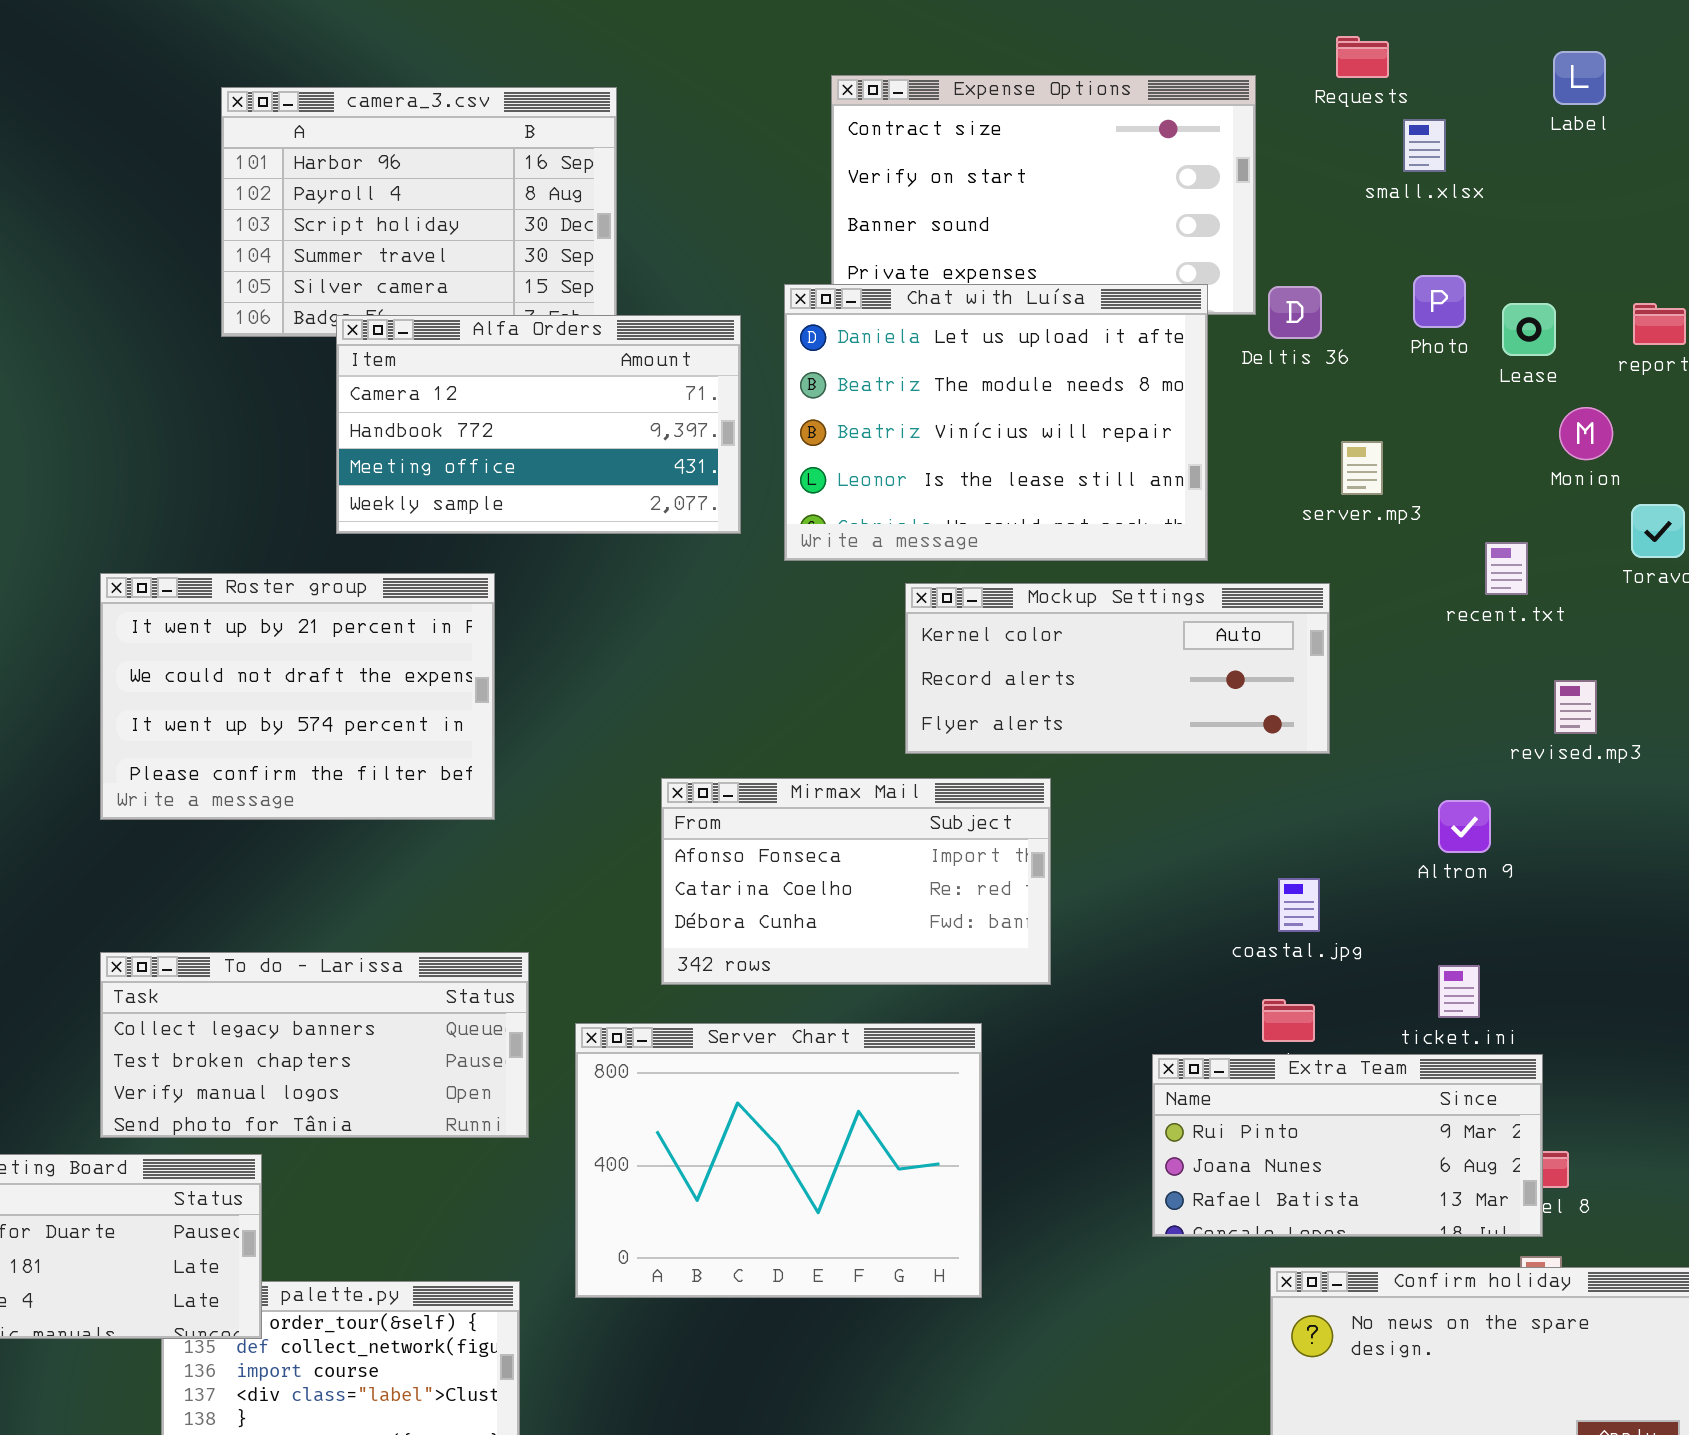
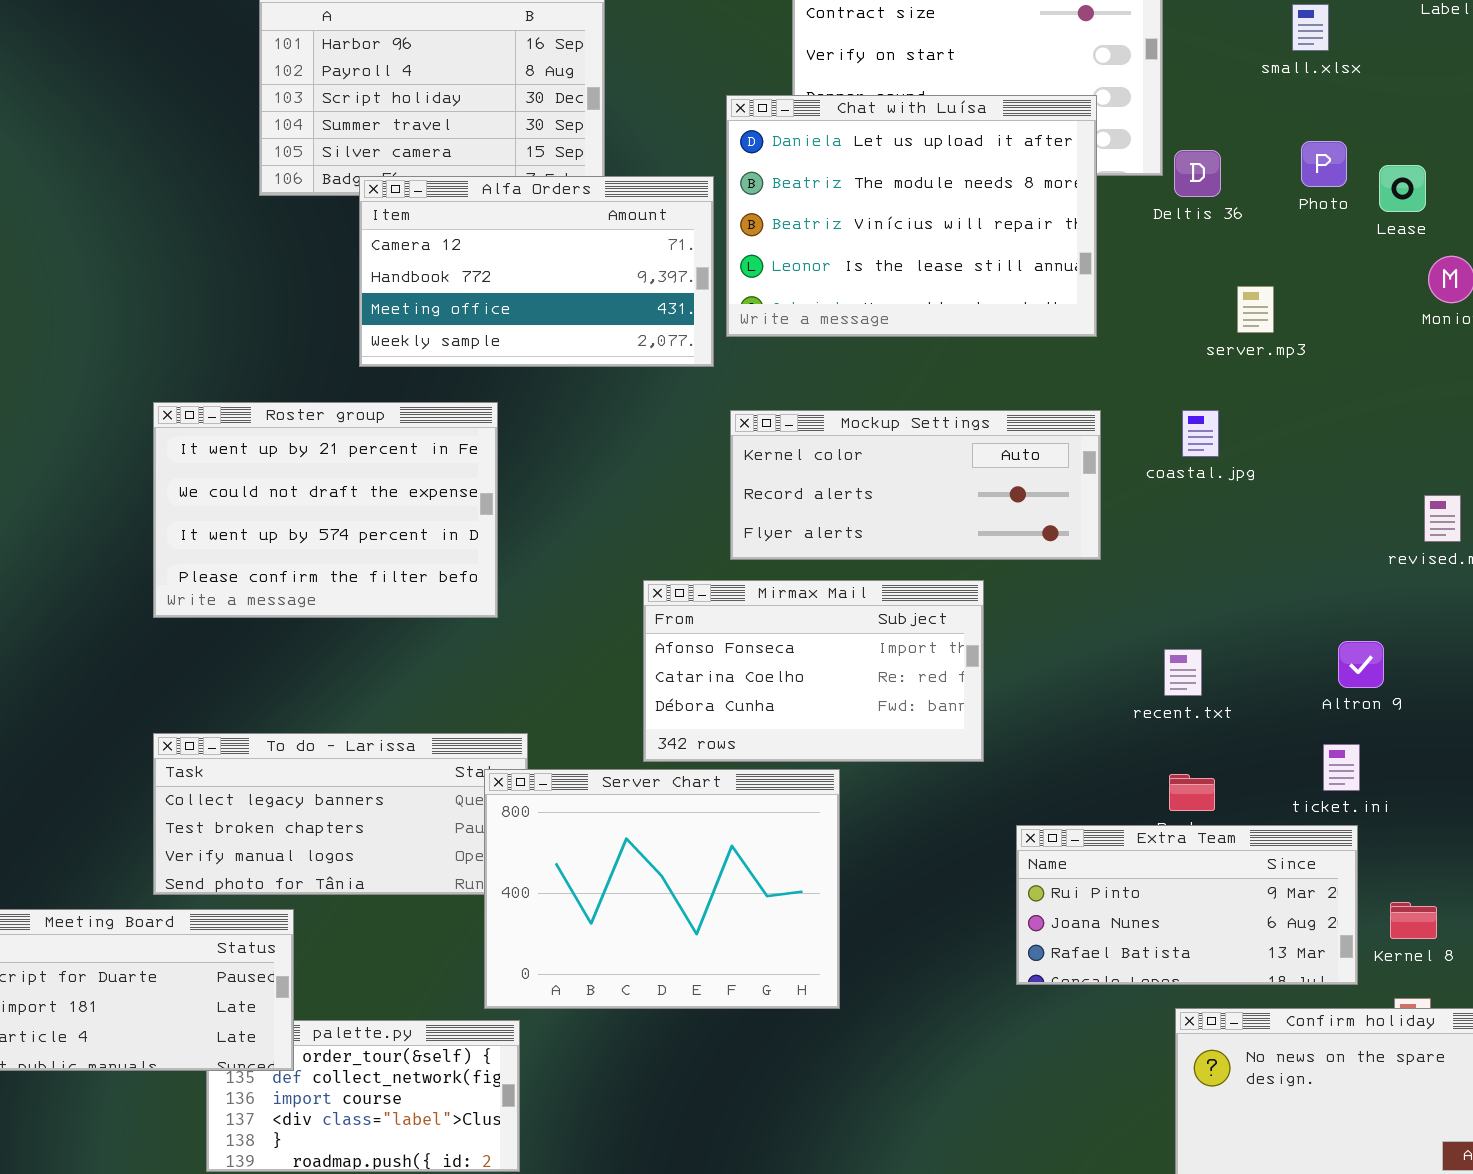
Chat with Luísa: [784,284,1208,561] -> [726,95,1097,337], moved
recent.txt: [1485,542,1528,595] -> [1164,649,1202,696], moved
Mockup Settings: [905,583,1330,754] -> [730,410,1101,560], moved
Altron 9: [1438,800,1491,853] -> [1338,641,1384,688], moved
coastal.jpg: [1278,878,1320,932] -> [1182,410,1219,457], moved
Server Chart: [575,1023,982,1298] -> [484,769,840,1009], moved
Extra Team: [1152,1054,1543,1237] -> [1016,825,1358,985], moved

